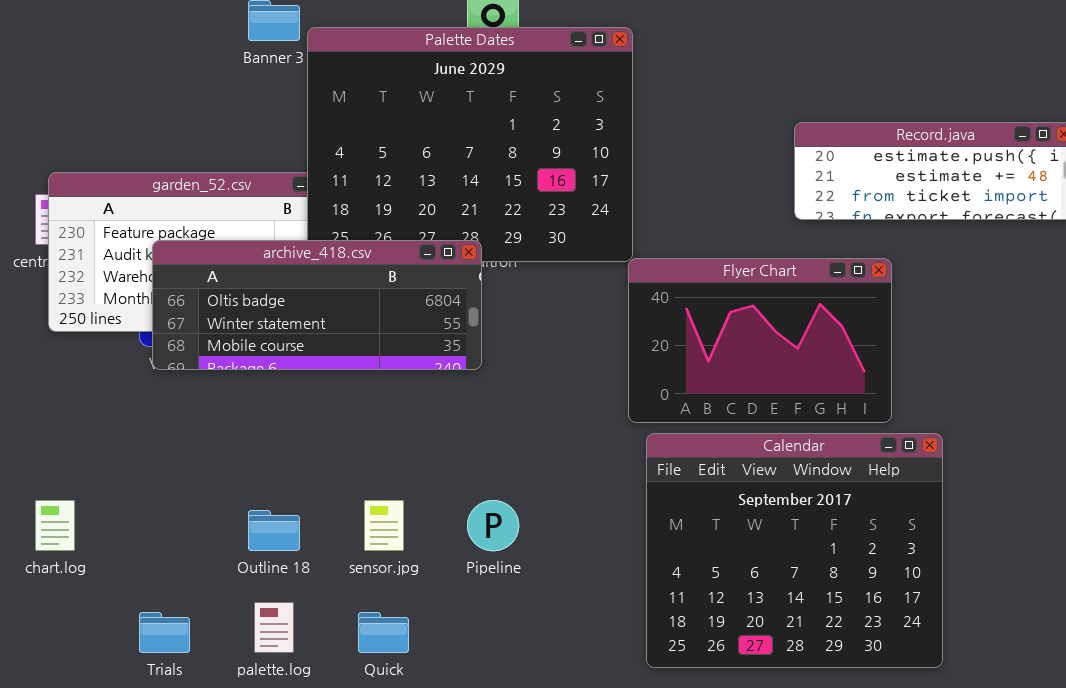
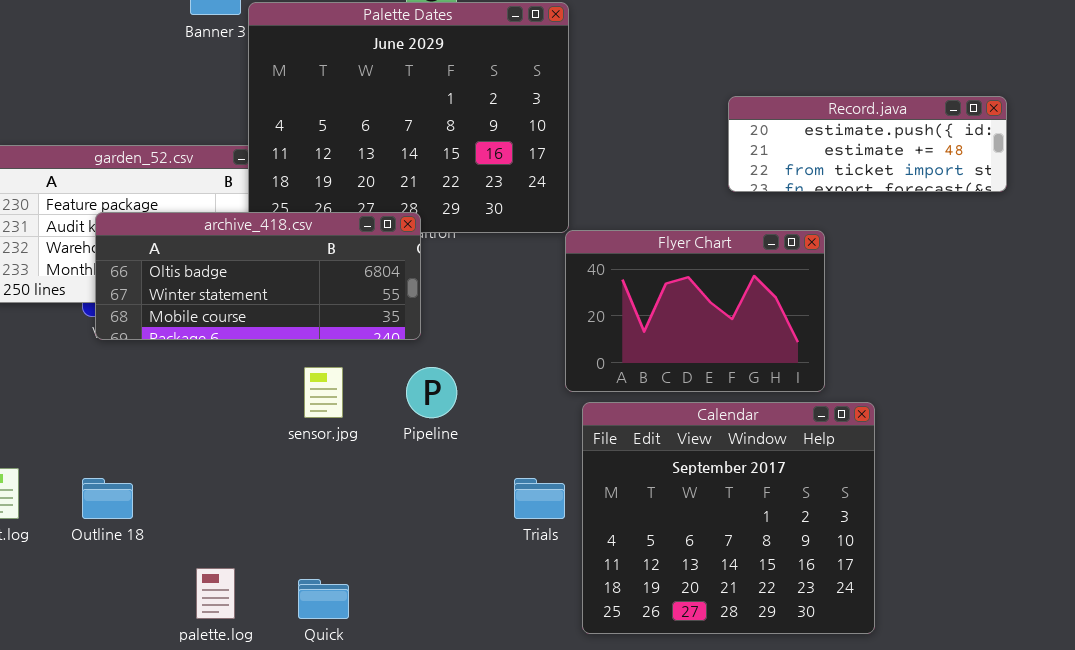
sensor.jpg: [364,500,404,551] -> [304,367,343,418], moved
Pipeline: [467,500,519,551] -> [406,367,457,418], moved
Outline 18: [248,510,300,551] -> [82,478,133,519], moved
Trials: [139,612,190,653] -> [514,478,565,519], moved

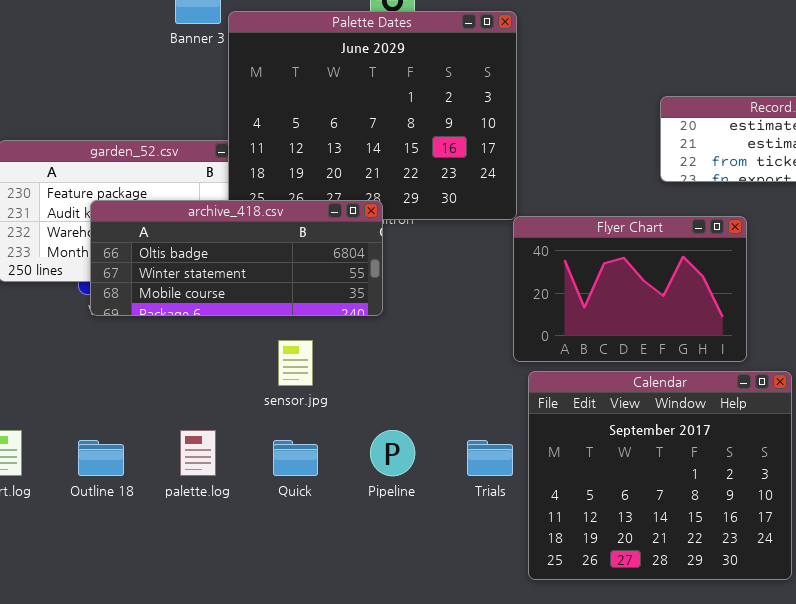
Pipeline: [406,367,457,418] -> [370,430,415,476], moved
palette.log: [196,568,235,619] -> [180,430,216,476], moved
Quick: [298,579,349,619] -> [273,440,318,476], moved

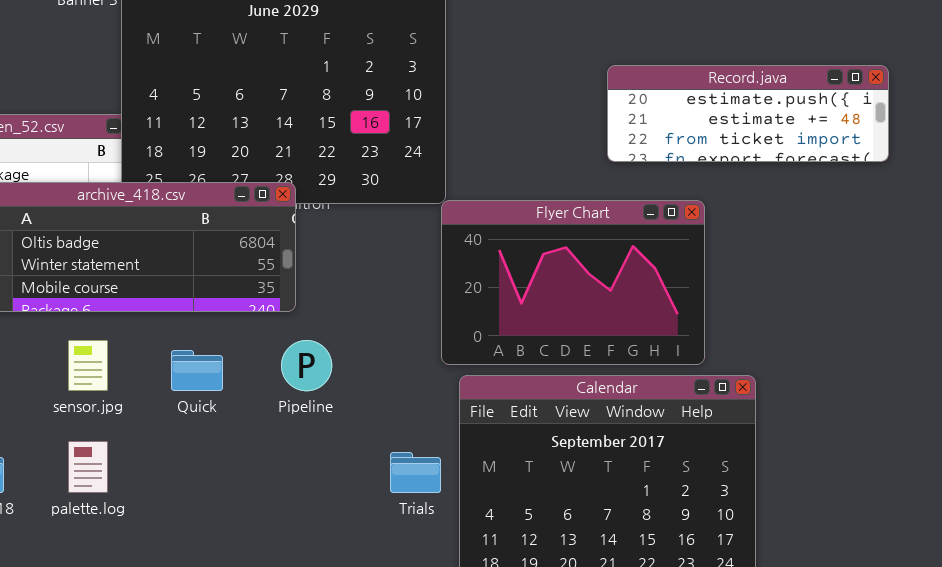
sensor.jpg: [278,340,313,386] -> [68,340,108,391], moved
Pipeline: [370,430,415,476] -> [281,340,332,391], moved
Quick: [273,440,318,476] -> [171,350,223,391], moved

